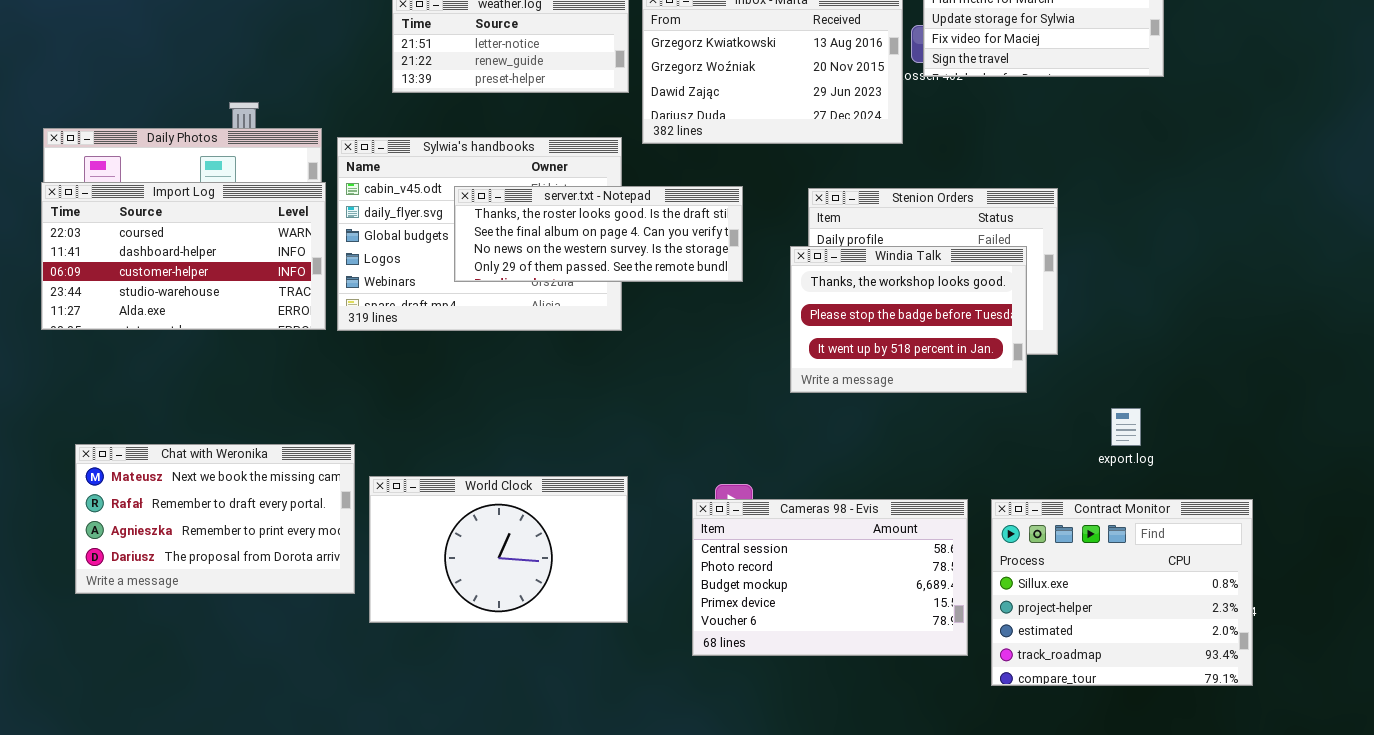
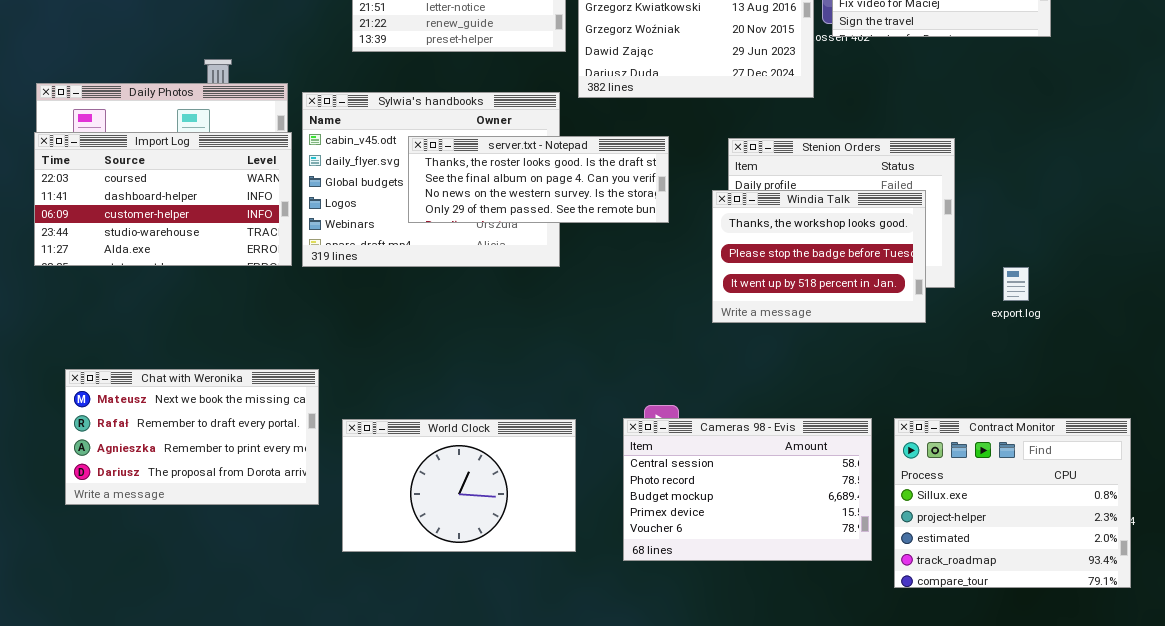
export.log: [1111,408,1141,446] -> [1003,267,1029,301], moved
World Clock: [369,476,628,623] -> [342,419,576,552], moved

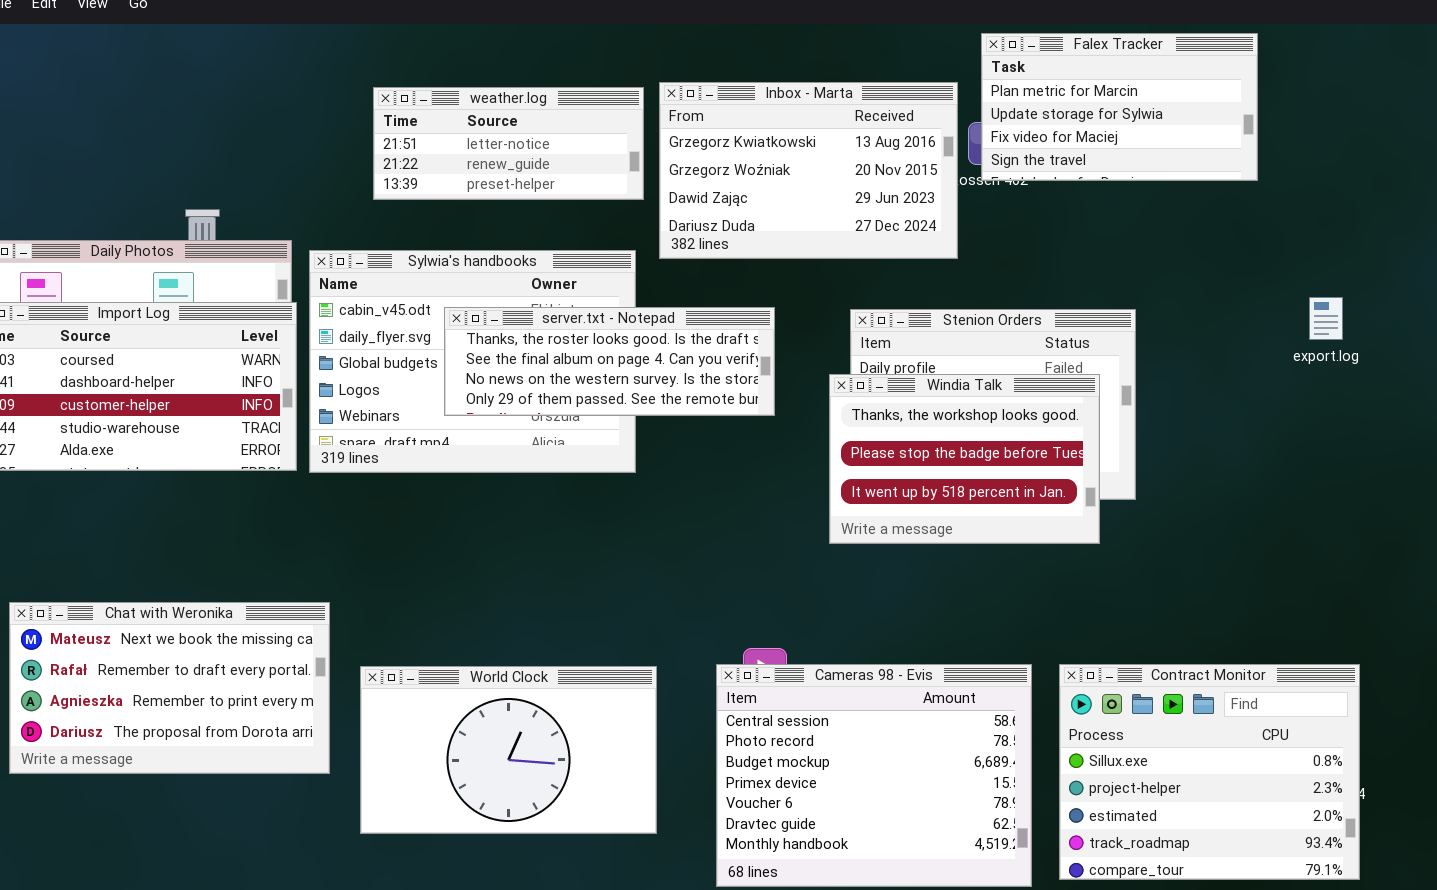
export.log: [1003,267,1029,301] -> [1309,297,1343,340], moved
Cameras 98 - Evis: [623,418,872,561] -> [716,664,1032,887], resized

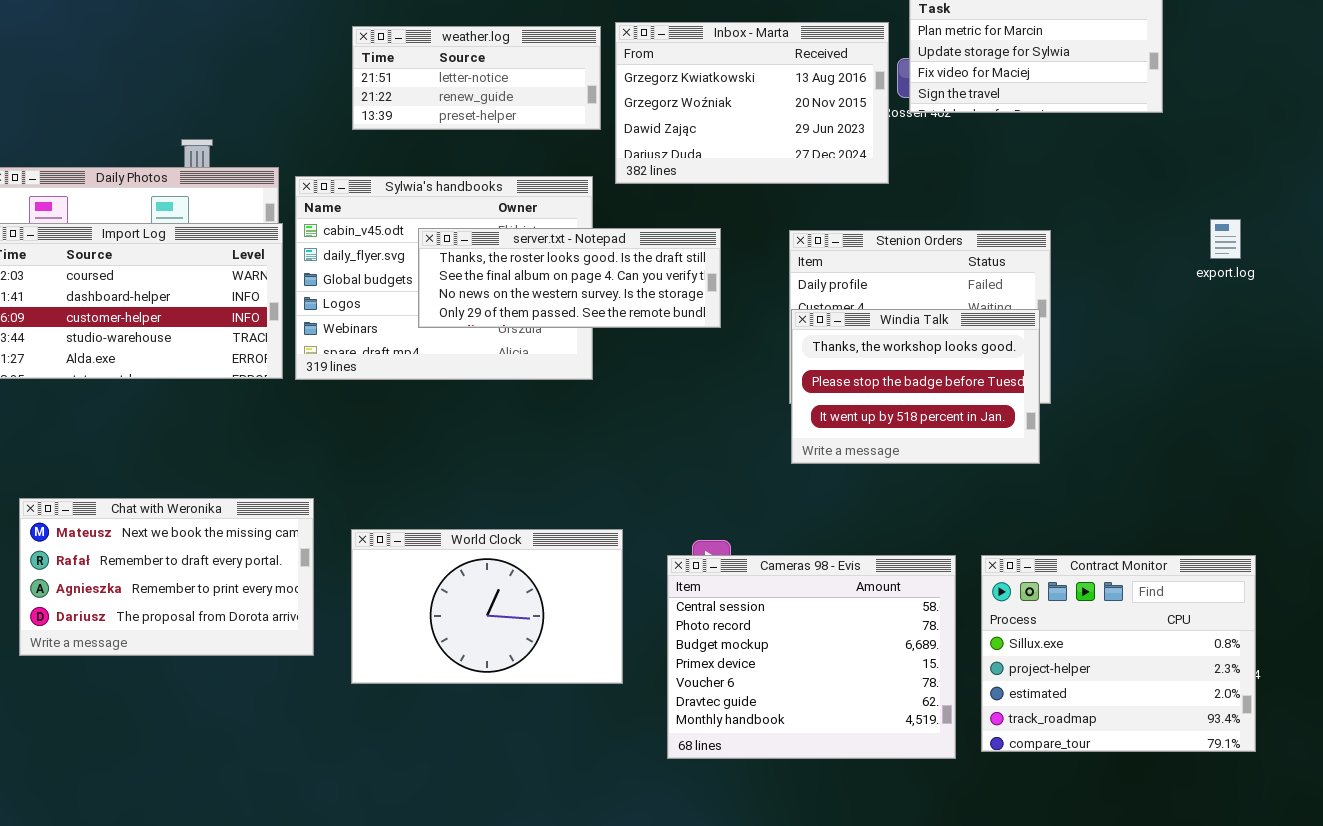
Windia Talk: [829,374,1100,544] -> [791,309,1040,464], moved
World Clock: [360,666,657,834] -> [351,529,623,684], moved

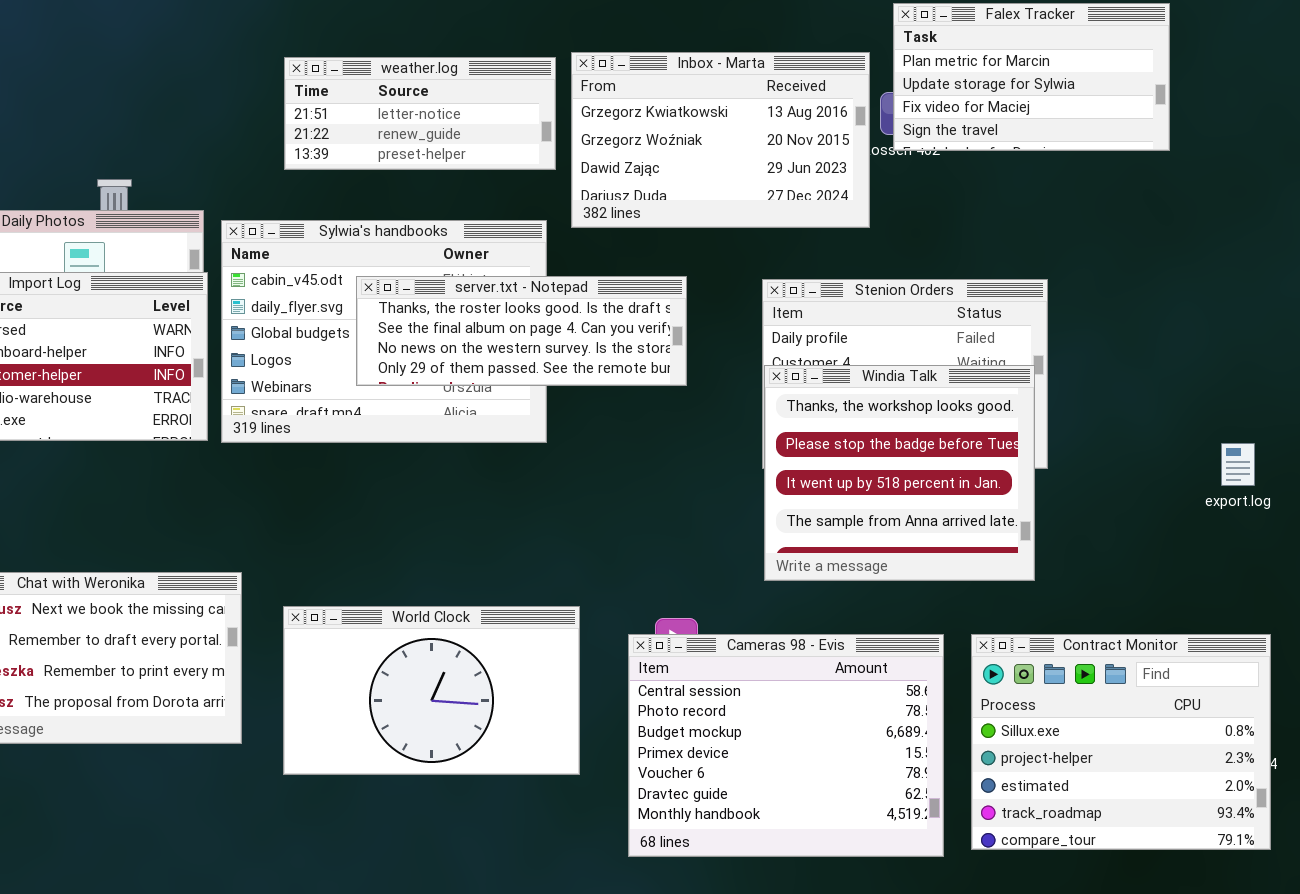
export.log: [1210,219,1241,259] -> [1221,443,1255,486], moved
Windia Talk: [791,309,1040,464] -> [764,365,1035,581], resized

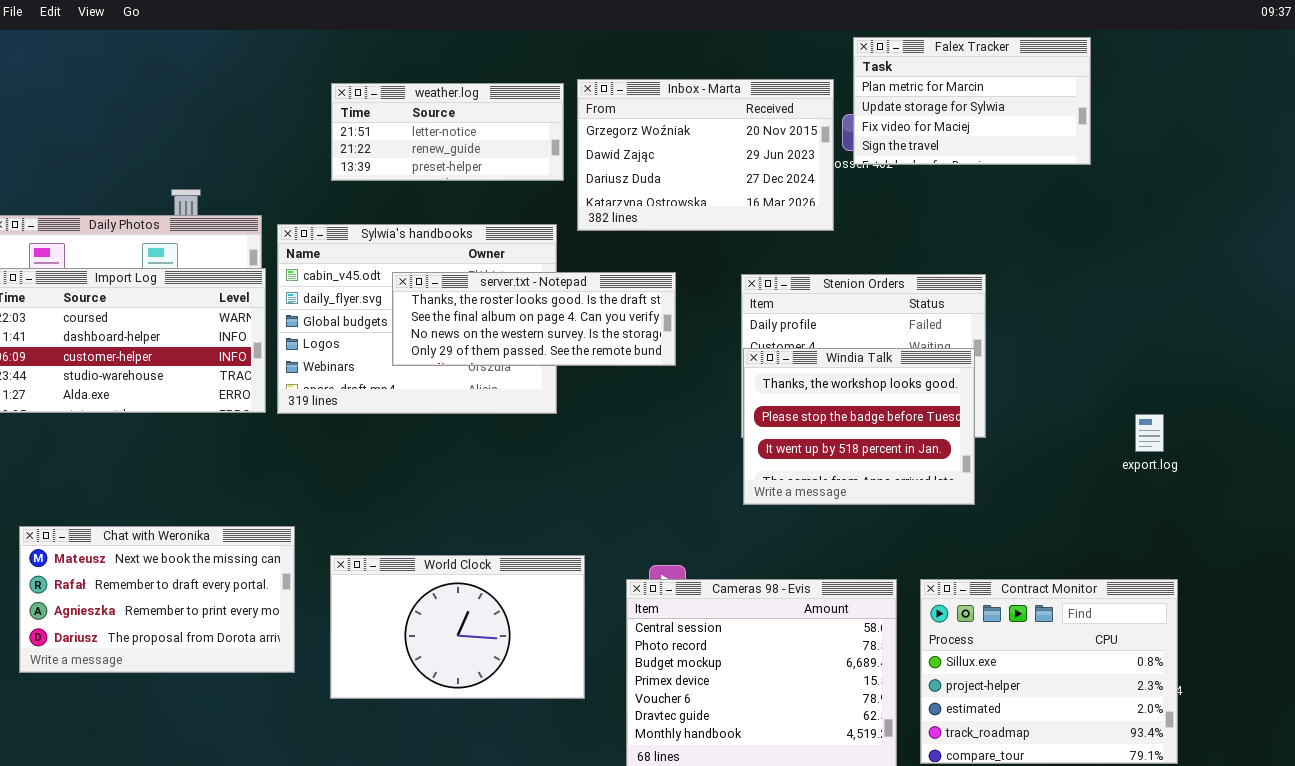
Inbox - Marta: [571,52,870,228] -> [577,79,834,231], scrolled down 1 row
Windia Talk: [764,365,1035,581] -> [743,348,975,505], resized

